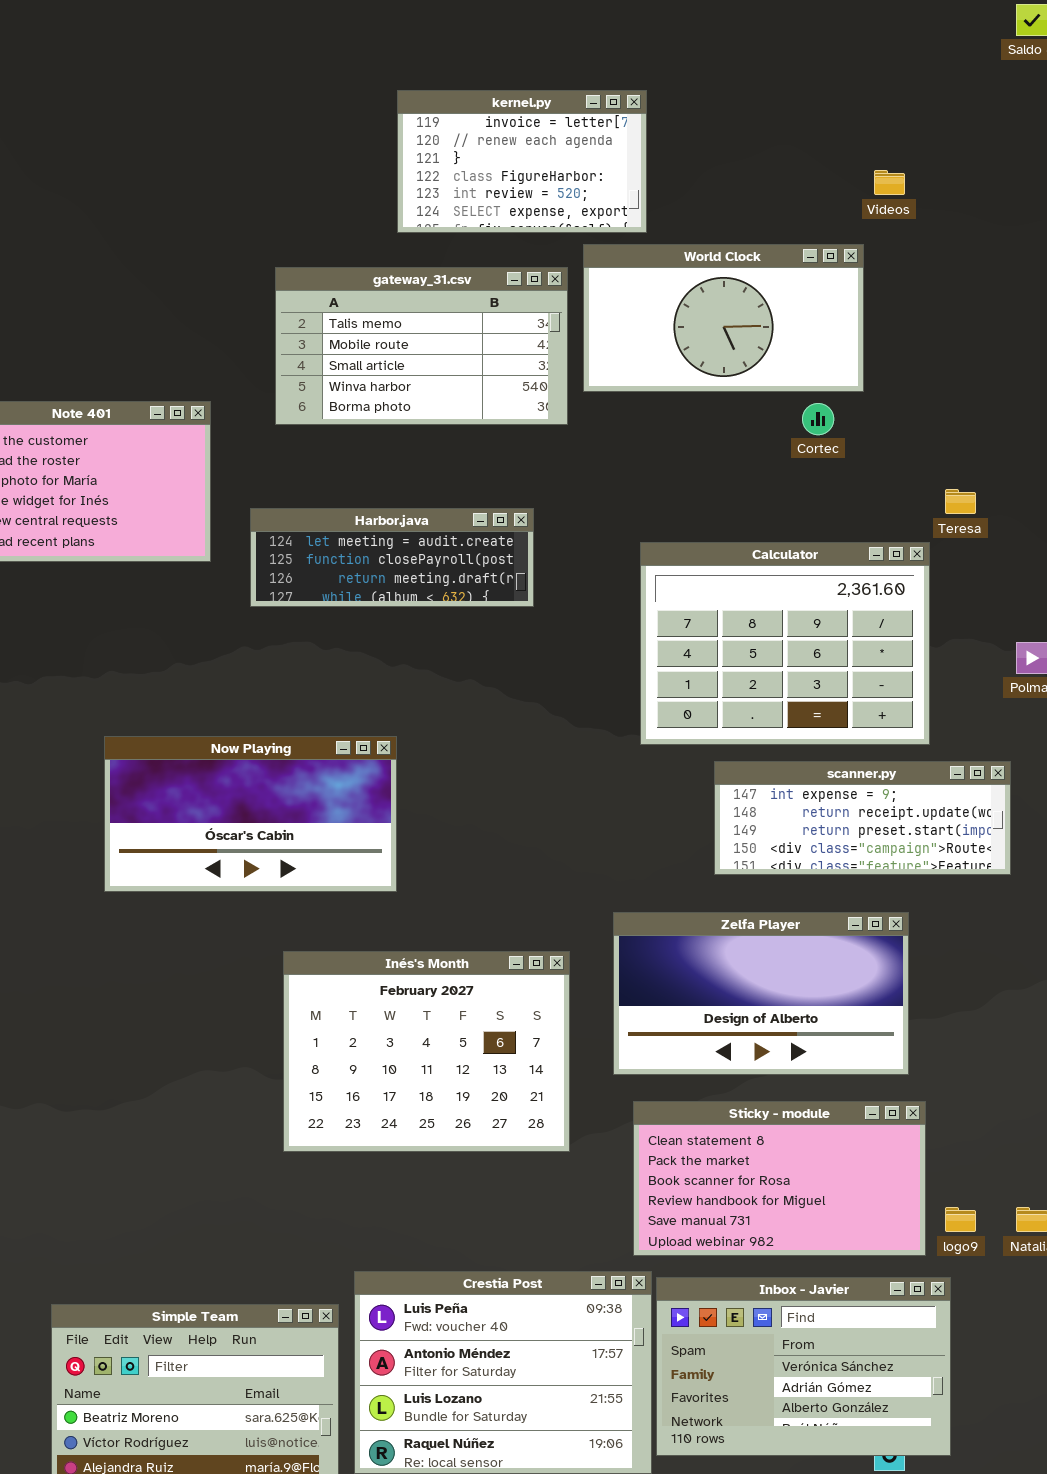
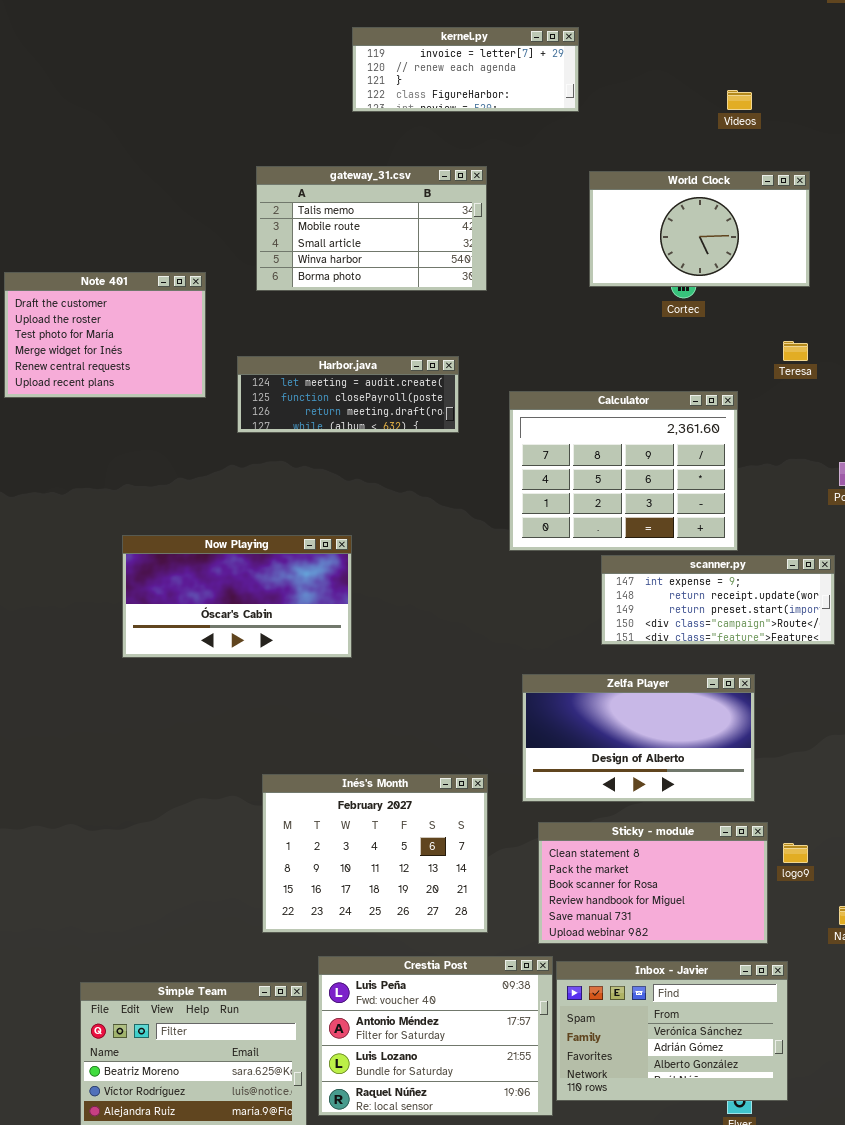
kernel.py: [397,90,647,233] -> [352,27,579,112], resized
World Clock: [583,244,864,392] -> [589,171,810,287], moved
Calculator: [640,542,930,745] -> [509,391,738,551], moved
Inés's Month: [283,951,570,1152] -> [262,774,488,933], moved
logo9: [945,1207,976,1232] -> [783,843,808,863], moved

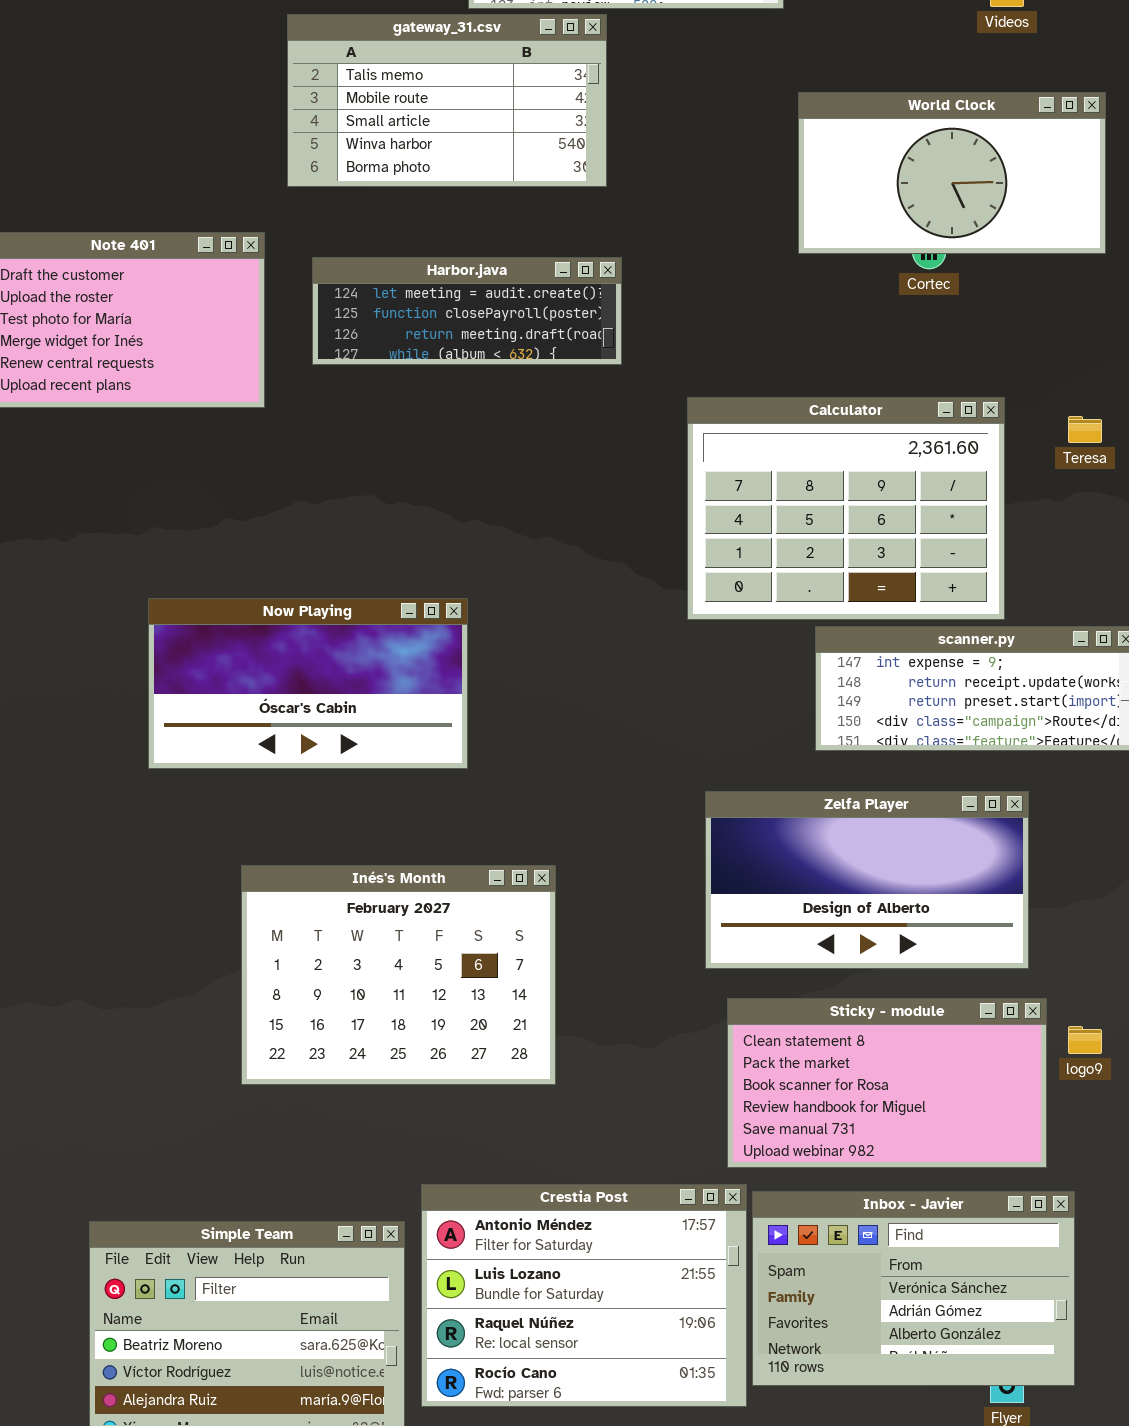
gateway_31.csv: [256,166,487,291] -> [287,14,607,187], moved
Teresa: [783,341,808,361] -> [1068,416,1102,443], moved
Harbor.java: [237,356,459,433] -> [312,257,622,365], moved
Inés's Month: [262,774,488,933] -> [241,865,556,1085], moved
Crestia Post: [318,956,553,1116] -> [421,1184,747,1407], scrolled down 1 row

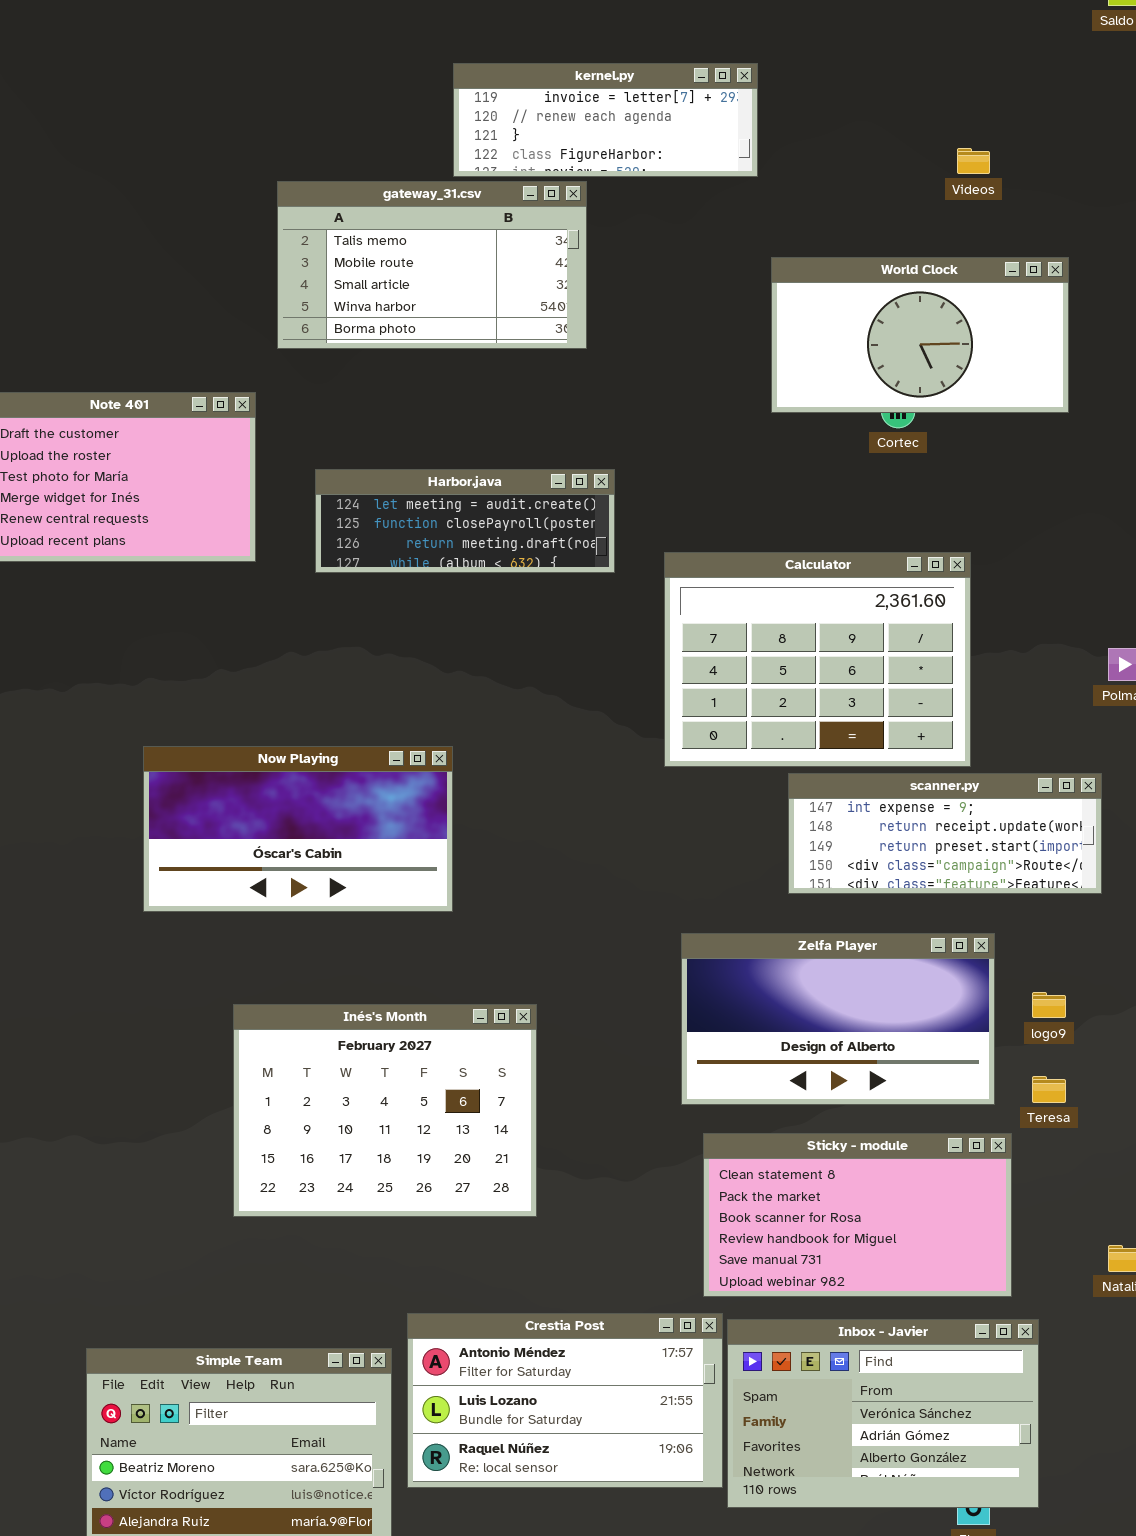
Harbor.java: [312,257,622,365] -> [315,469,615,573], moved
Teresa: [1068,416,1102,443] -> [1032,1076,1066,1103], moved
logo9: [1068,1026,1102,1054] -> [1032,992,1066,1018], moved
Crestia Post: [421,1184,747,1407] -> [407,1313,723,1488], resized

